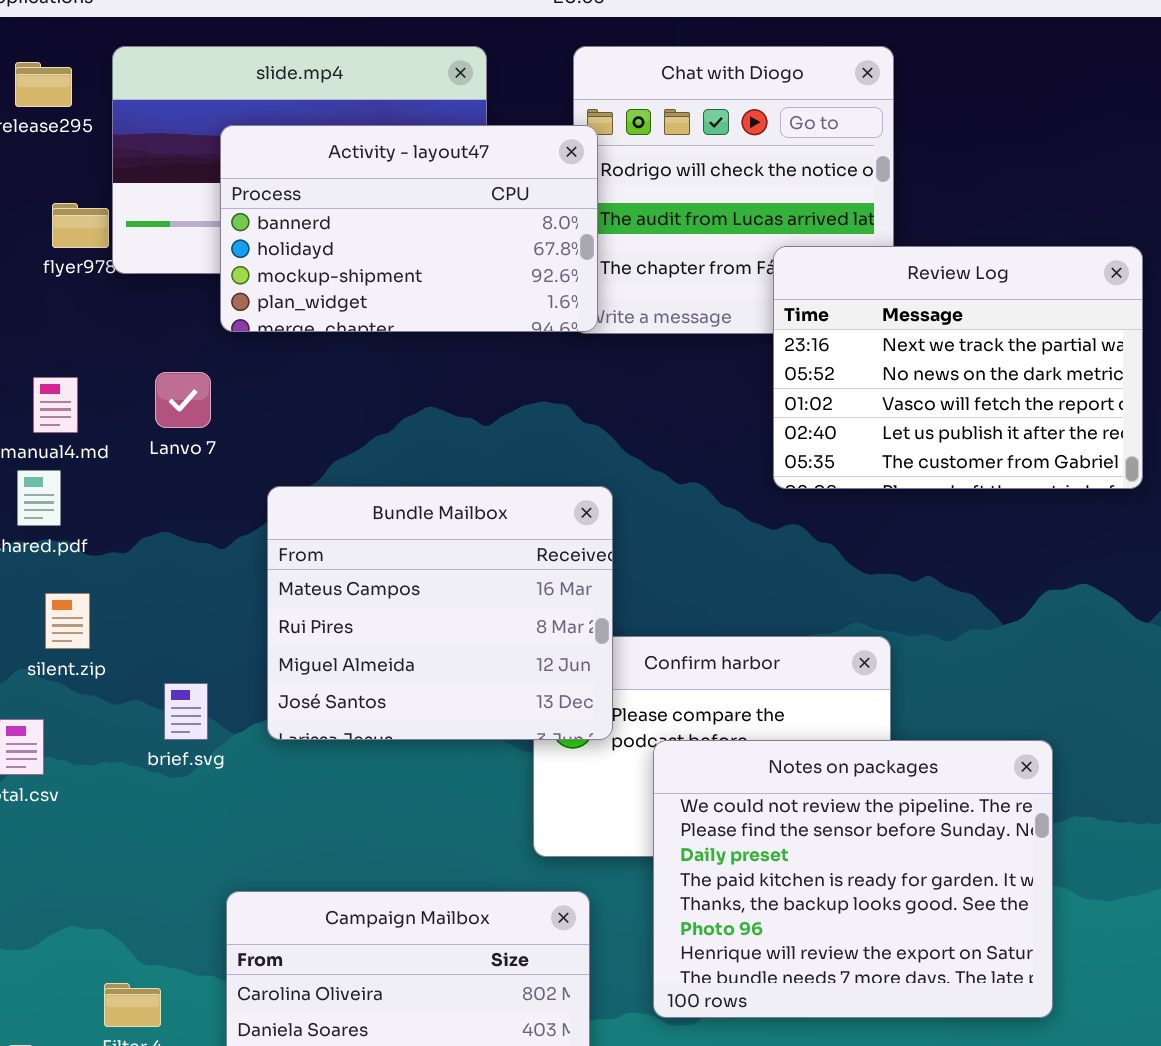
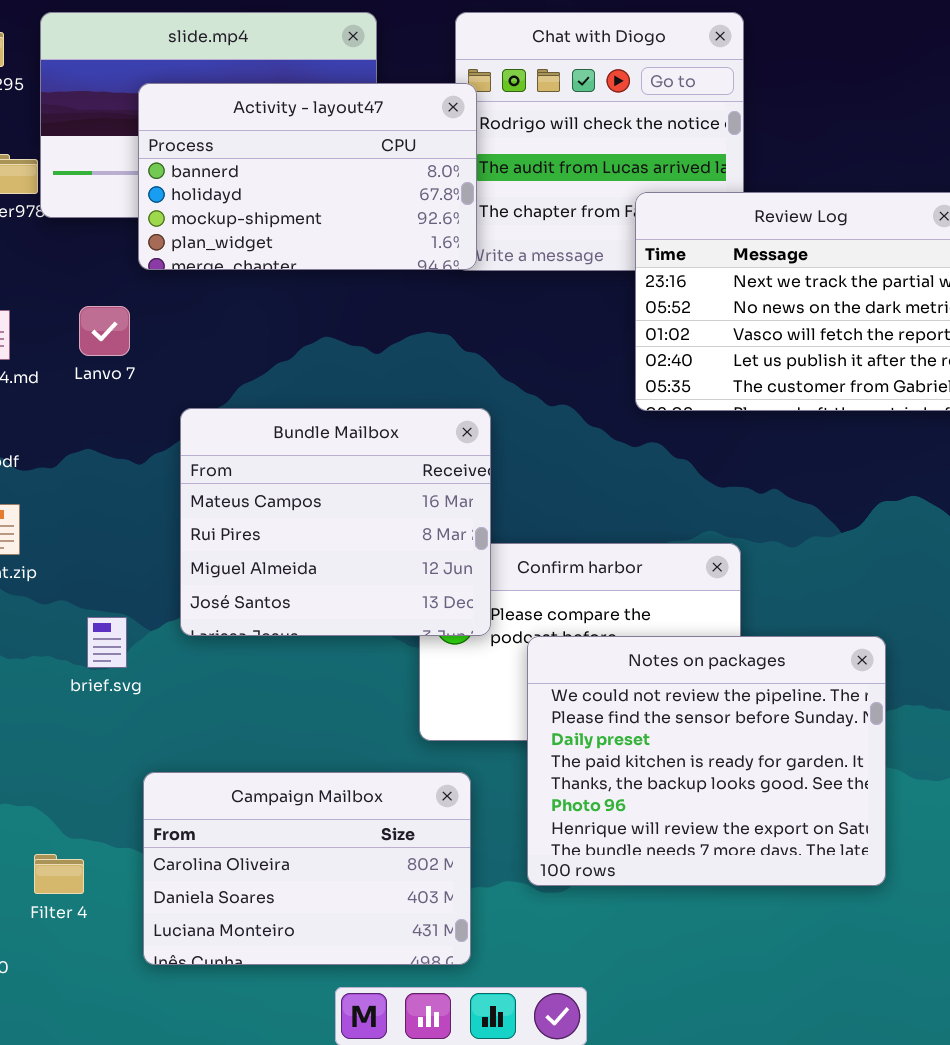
brief.svg: [164,683,208,740] -> [87,617,127,668], moved

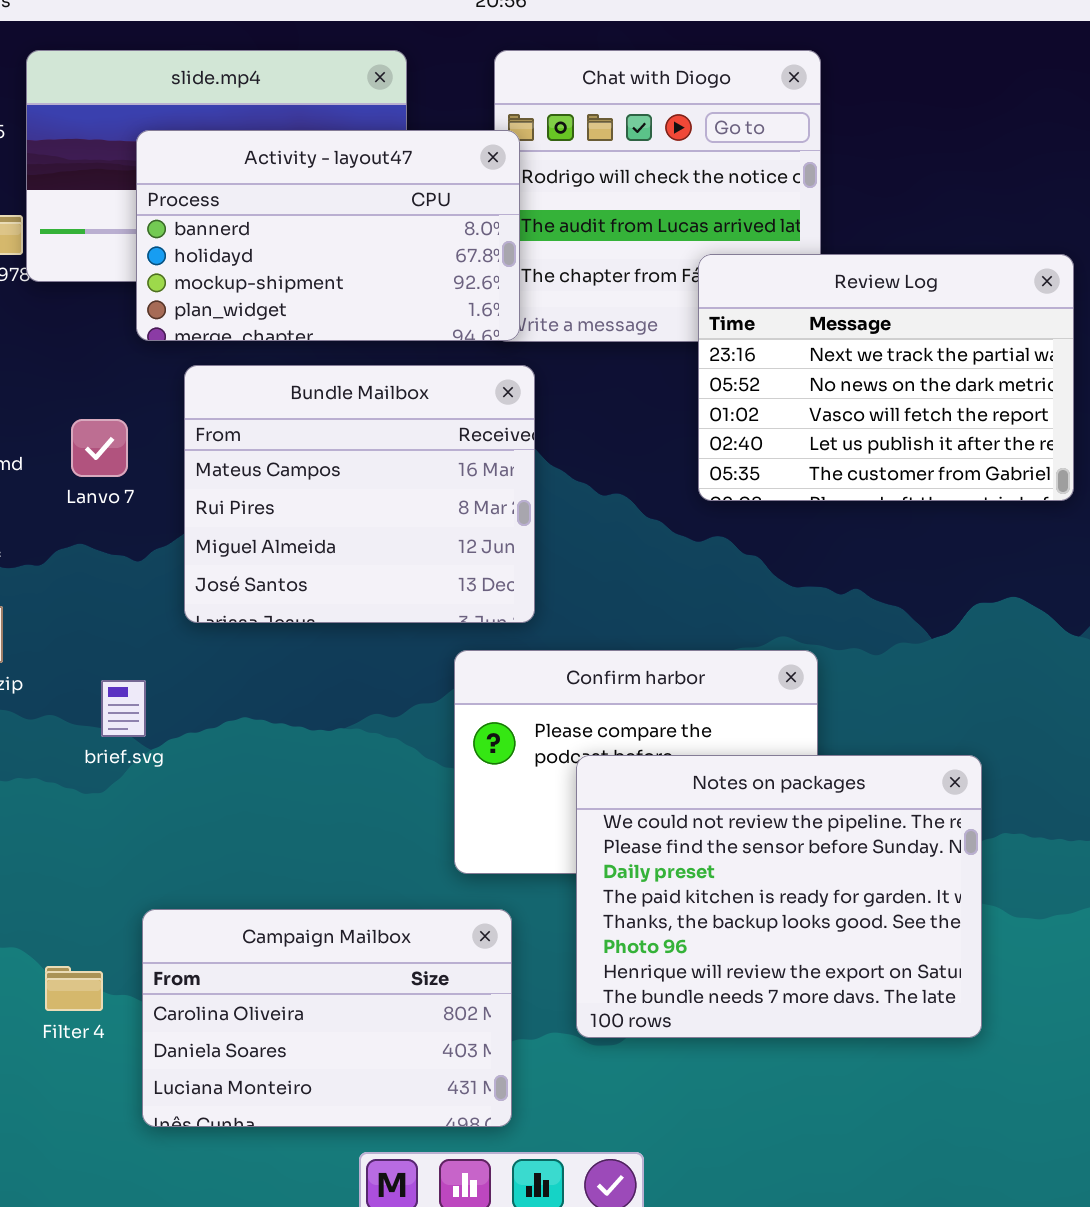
Lanvo 7: [79,306,130,356] -> [71,419,128,477], moved
Bundle Mailbox: [180,408,491,636] -> [184,365,535,623], moved
brief.svg: [87,617,127,668] -> [101,680,146,737], moved
Filter 4: [34,854,84,894] -> [45,966,103,1011], moved

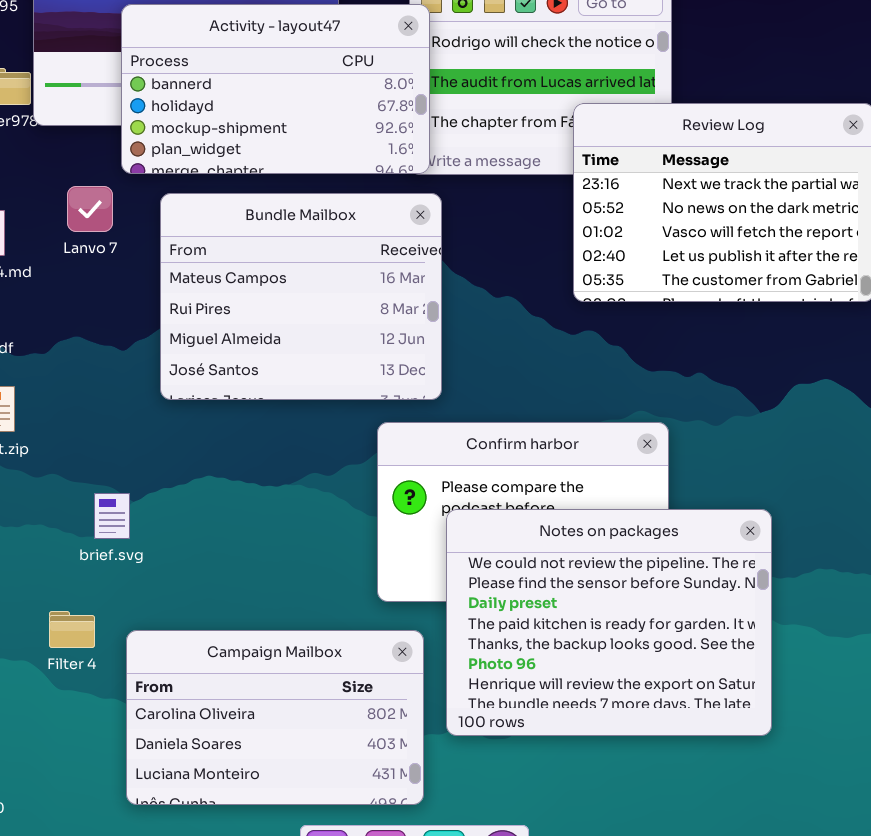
Lanvo 7: [71,419,128,477] -> [67,186,113,232], moved
brief.svg: [101,680,146,737] -> [94,493,130,539], moved
Notes on packages: [576,755,982,1038] -> [446,509,772,736], moved
Filter 4: [45,966,103,1011] -> [49,611,95,648], moved

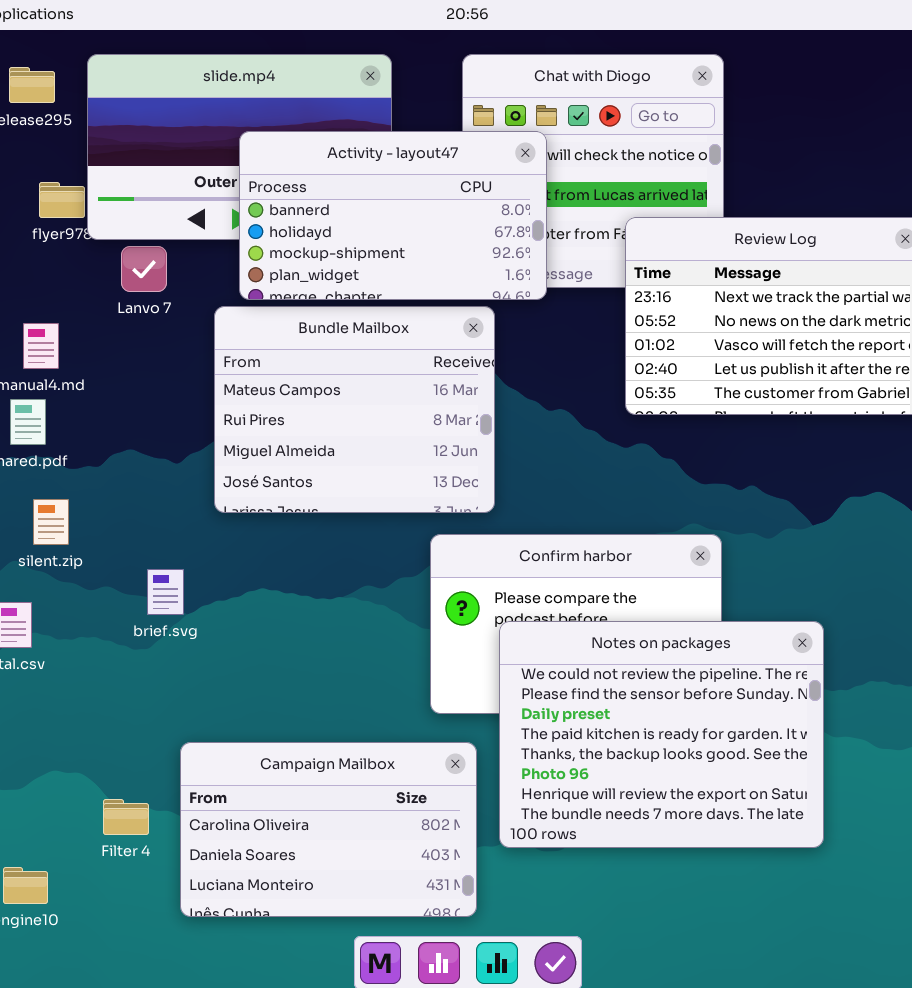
Activity - layout47: [121,4,430,174] -> [239,131,547,300], moved
Lanvo 7: [67,186,113,232] -> [121,246,167,292], moved
brief.svg: [94,493,130,539] -> [147,569,184,615], moved
Filter 4: [49,611,95,648] -> [103,799,149,835], moved

